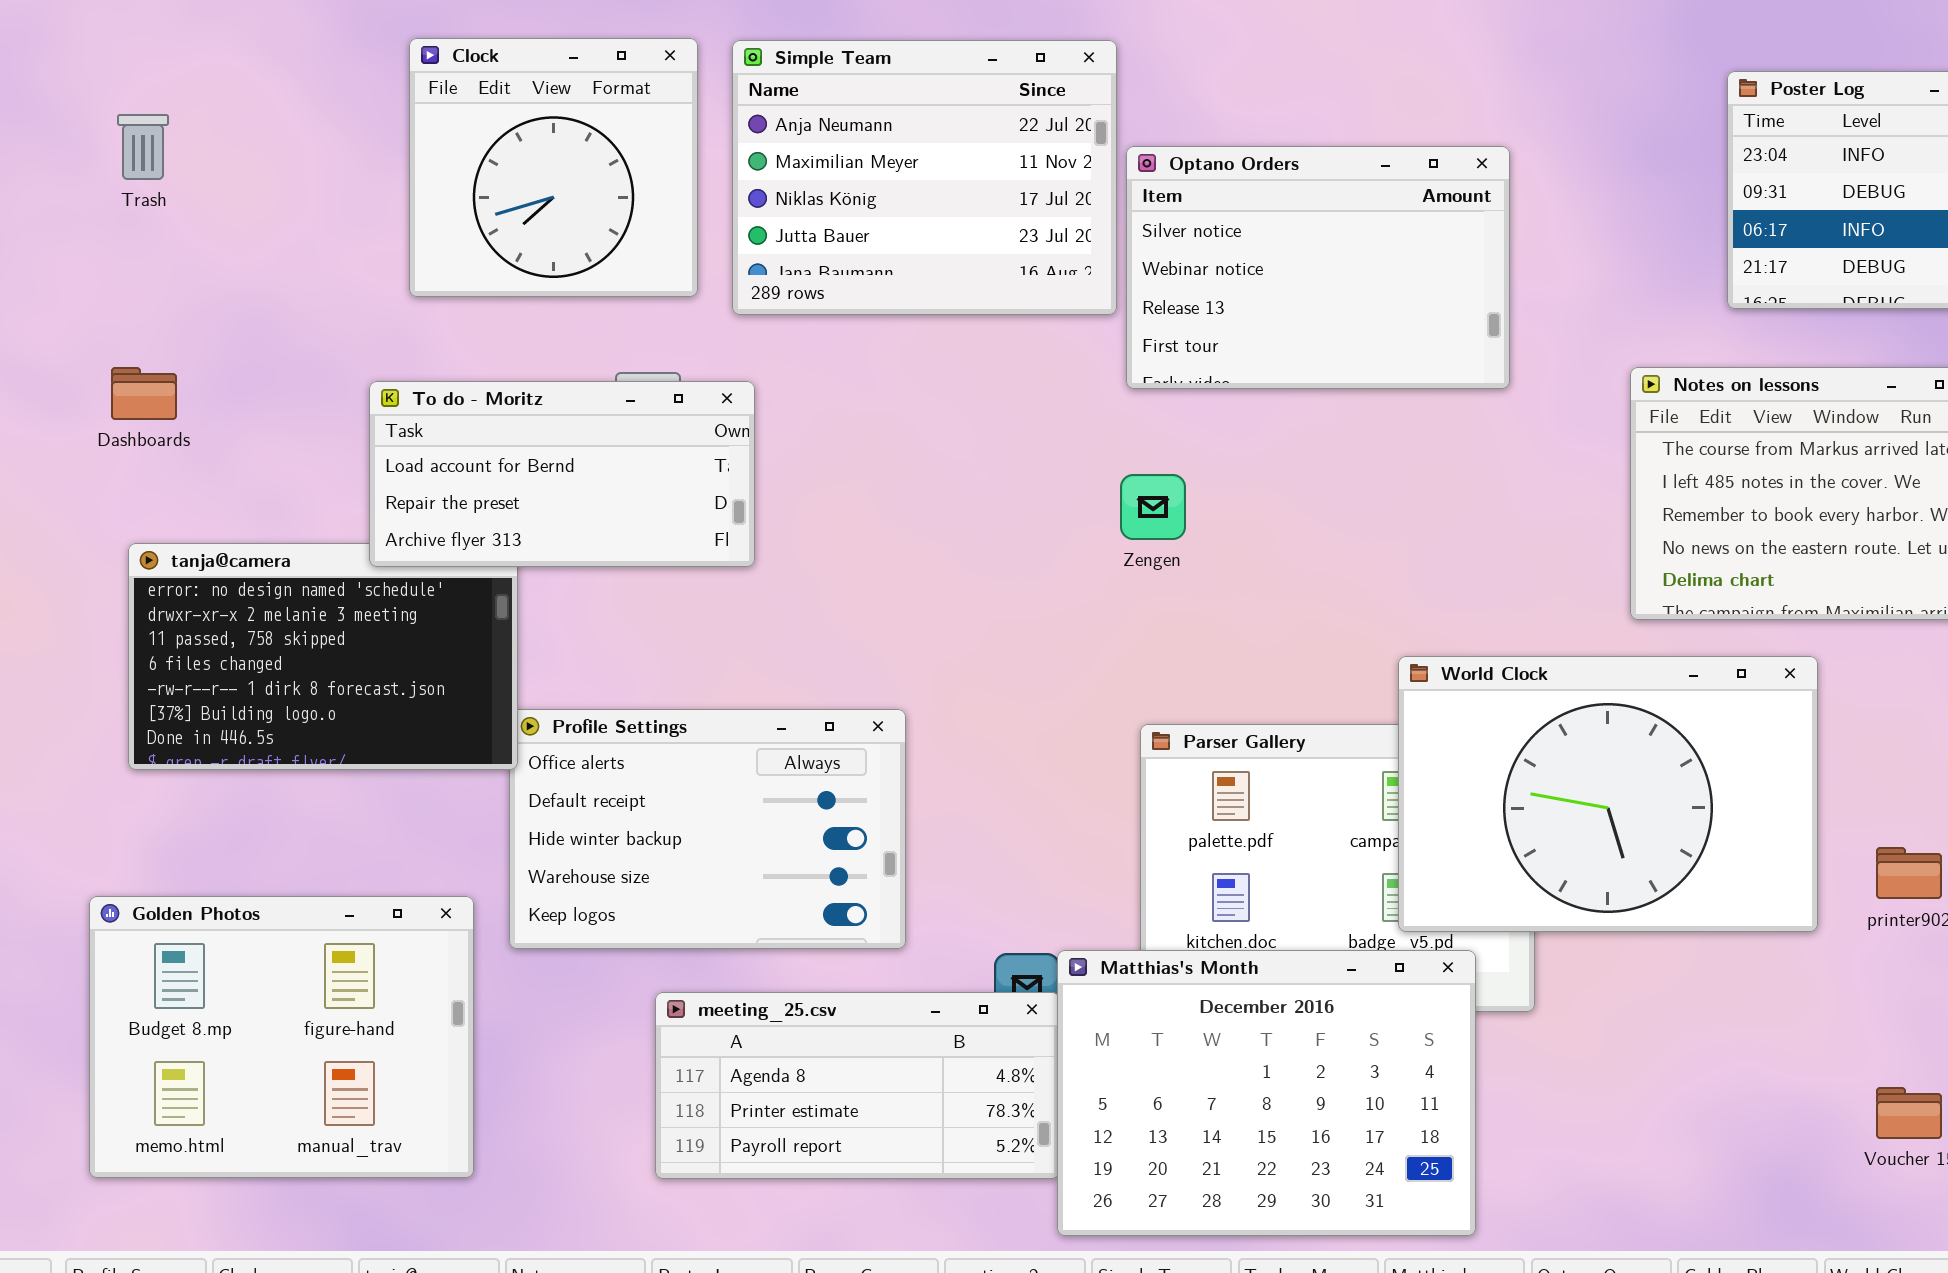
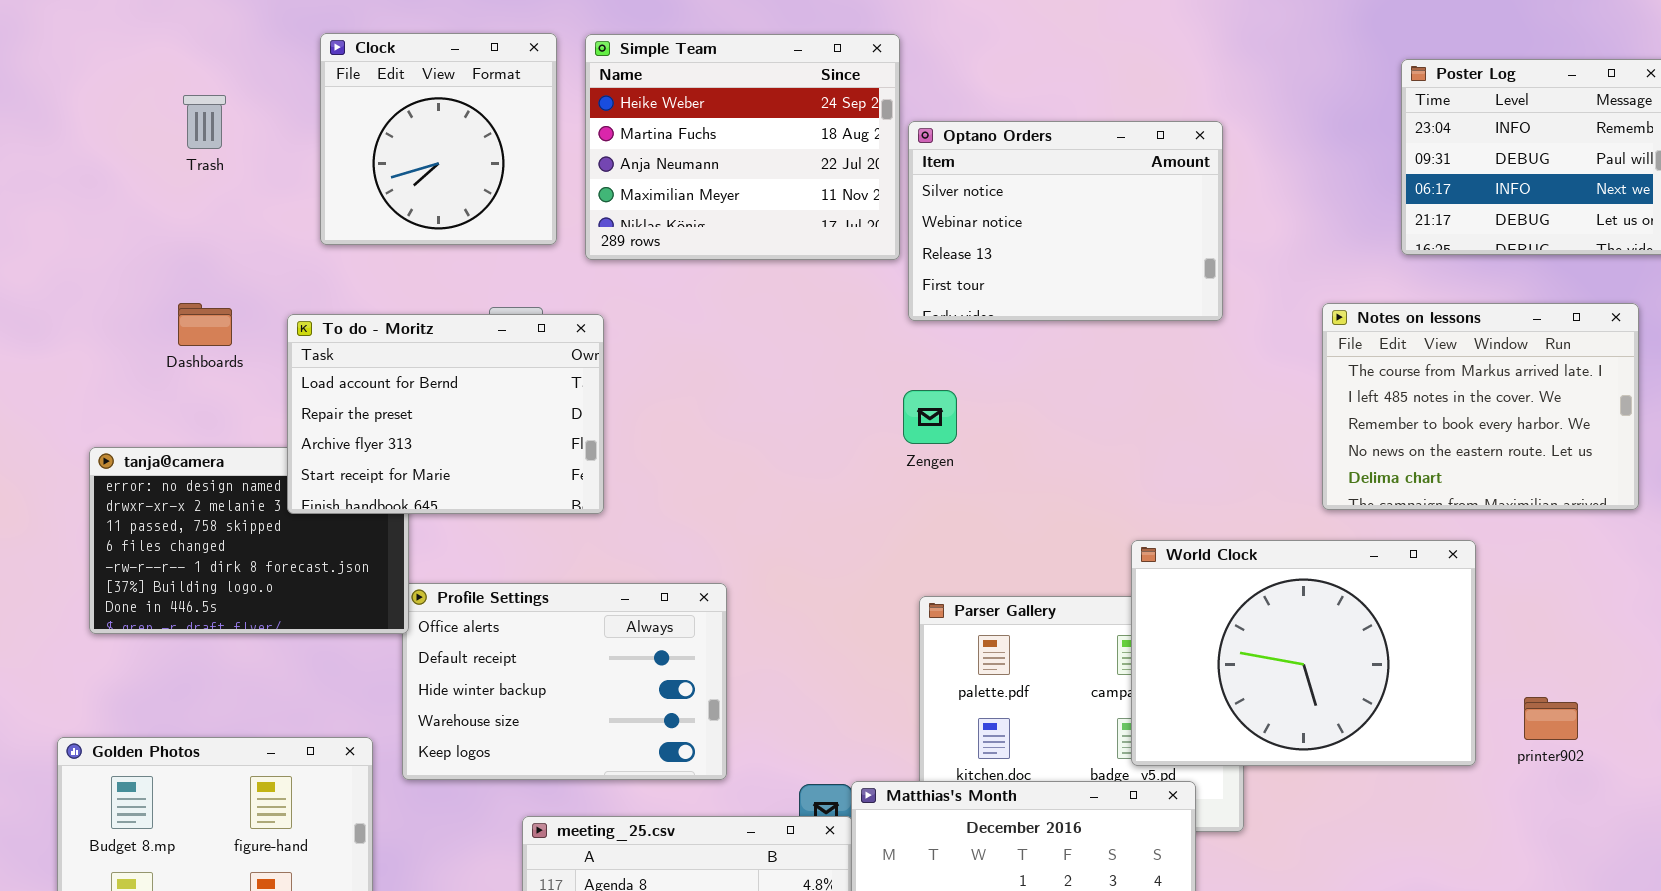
Simple Team: [732,40,1117,315] -> [585,34,900,260], scrolled up 2 rows
Trash: [117,114,169,180] -> [183,95,226,149], moved
Dashboards: [111,367,177,420] -> [178,303,232,346], moved
To do - Moritz: [369,381,755,567] -> [287,314,604,514], resized

